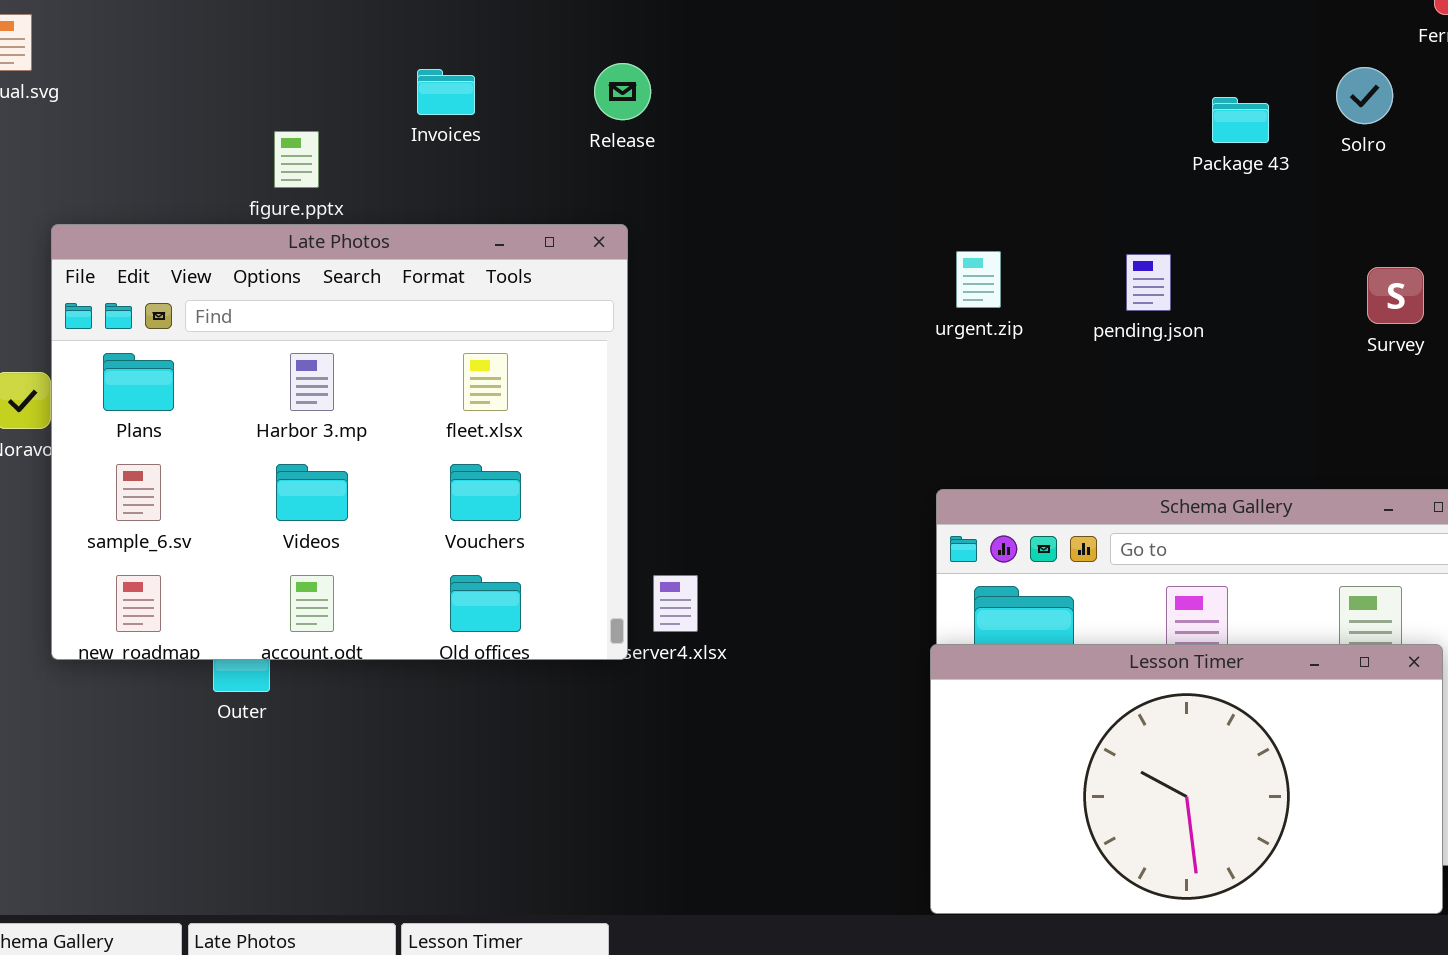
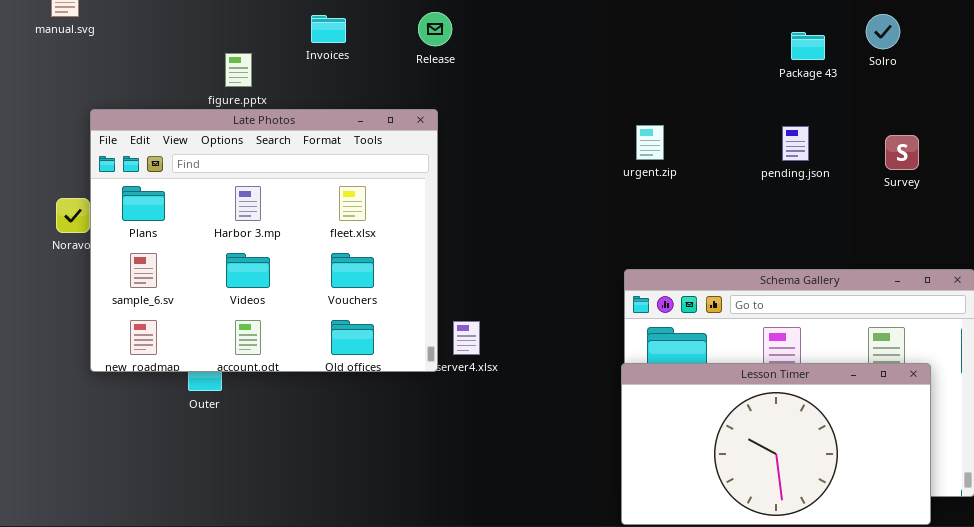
pending.json: [1126,254,1171,311] -> [782,126,809,161], moved

